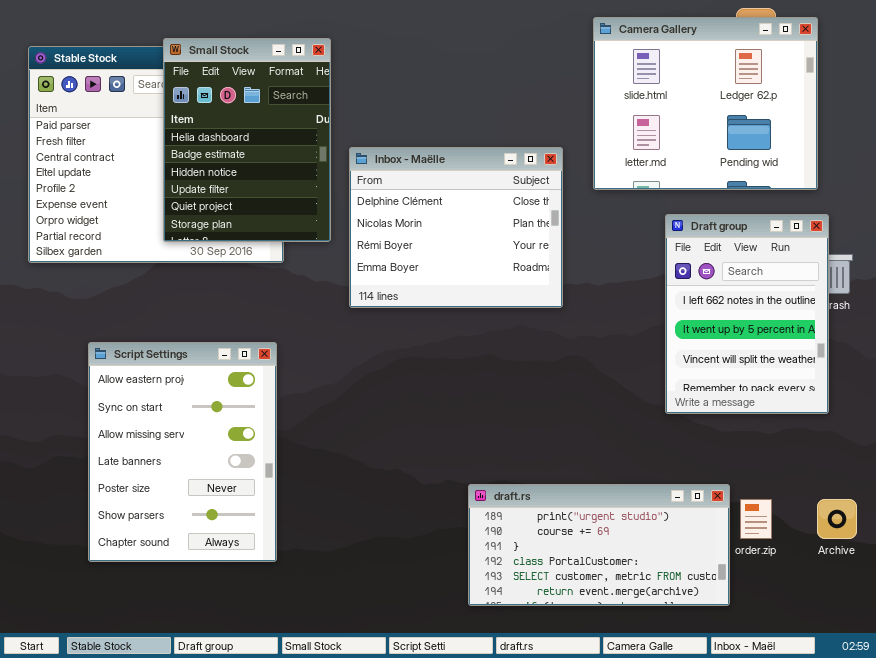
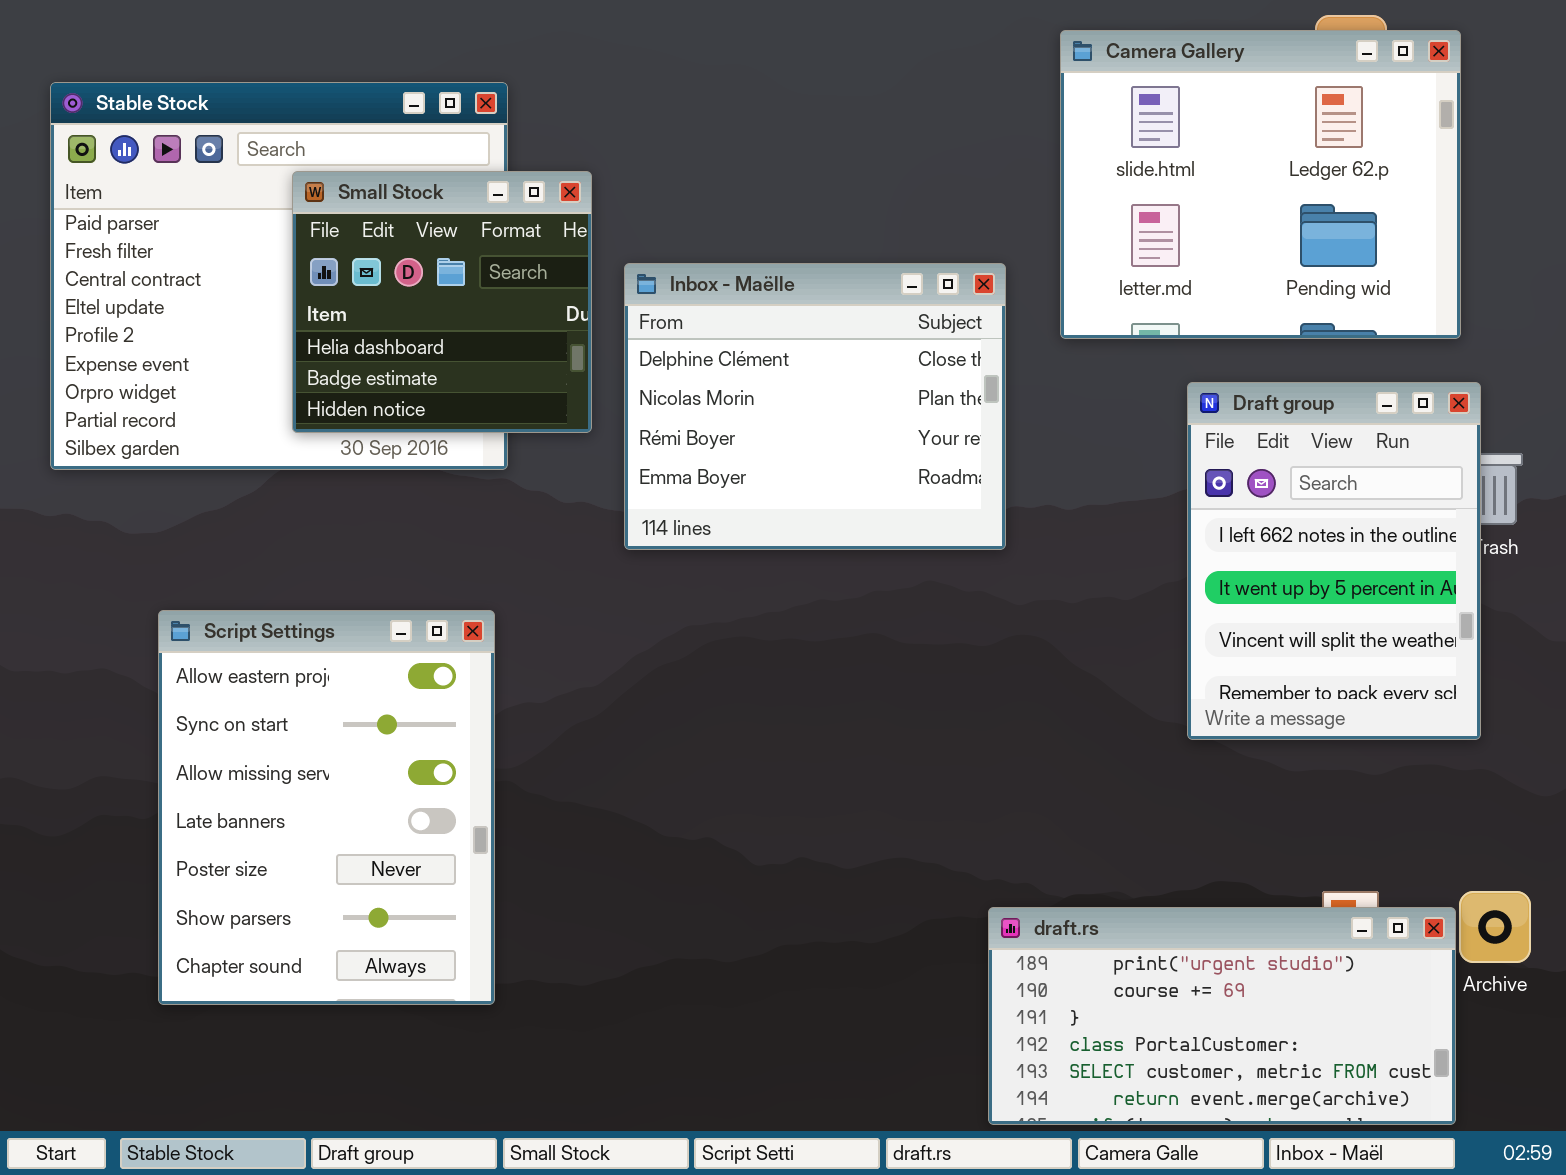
Small Stock: [163,38,331,242] -> [292,171,592,433], resized
draft.rs: [468,484,730,606] -> [988,907,1456,1125], moved

